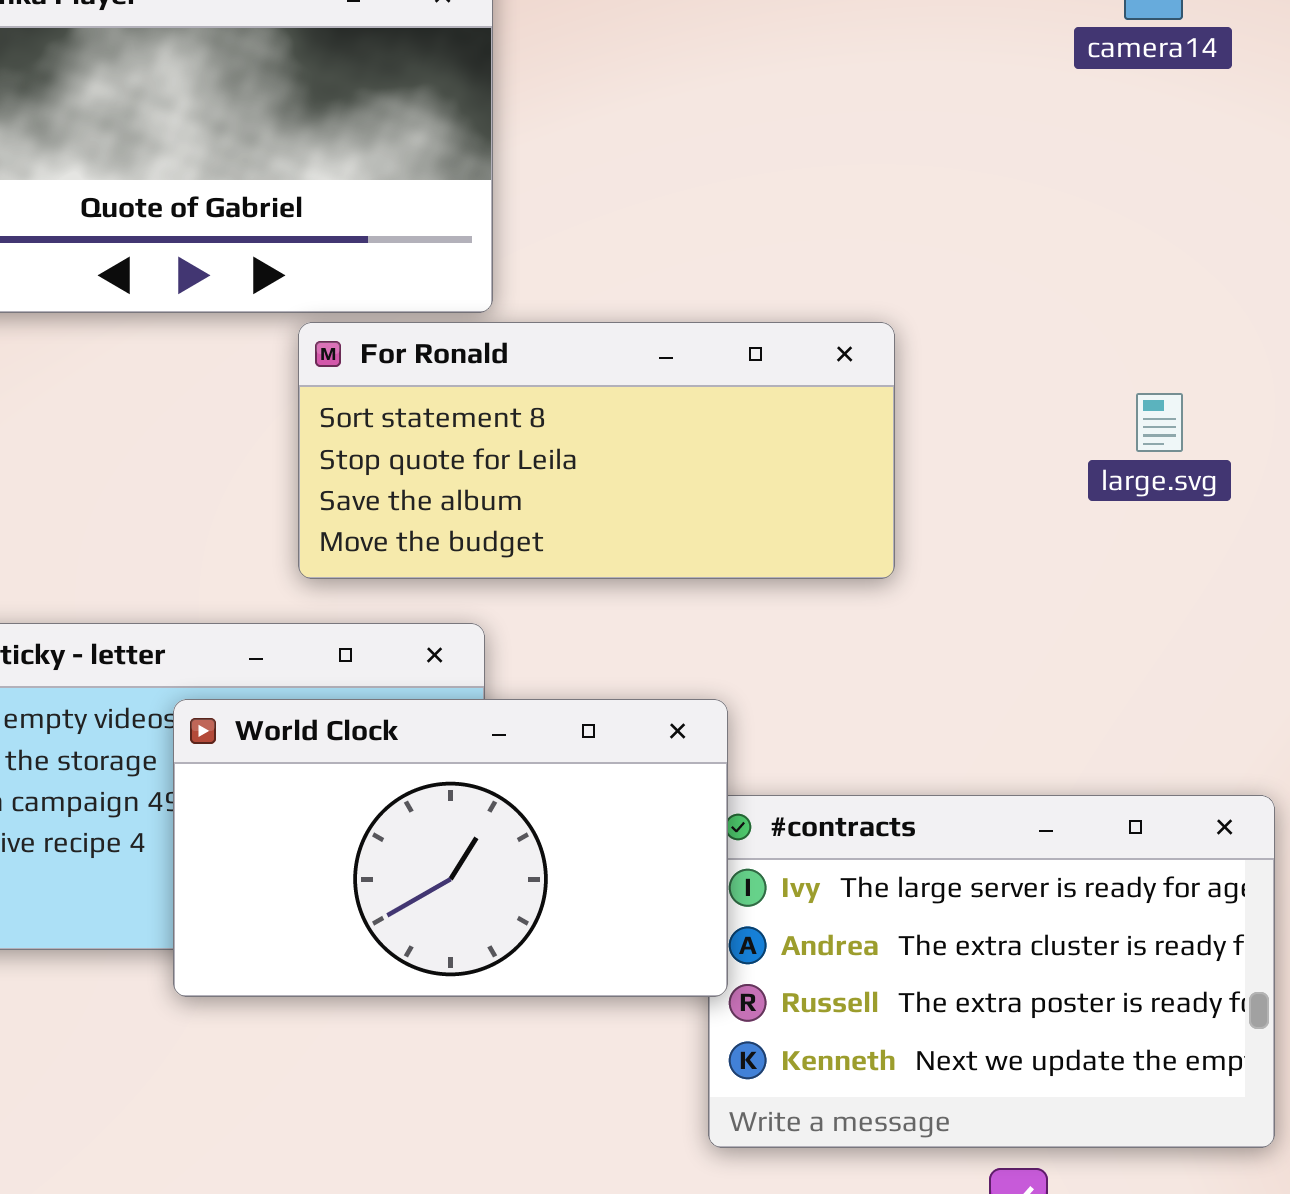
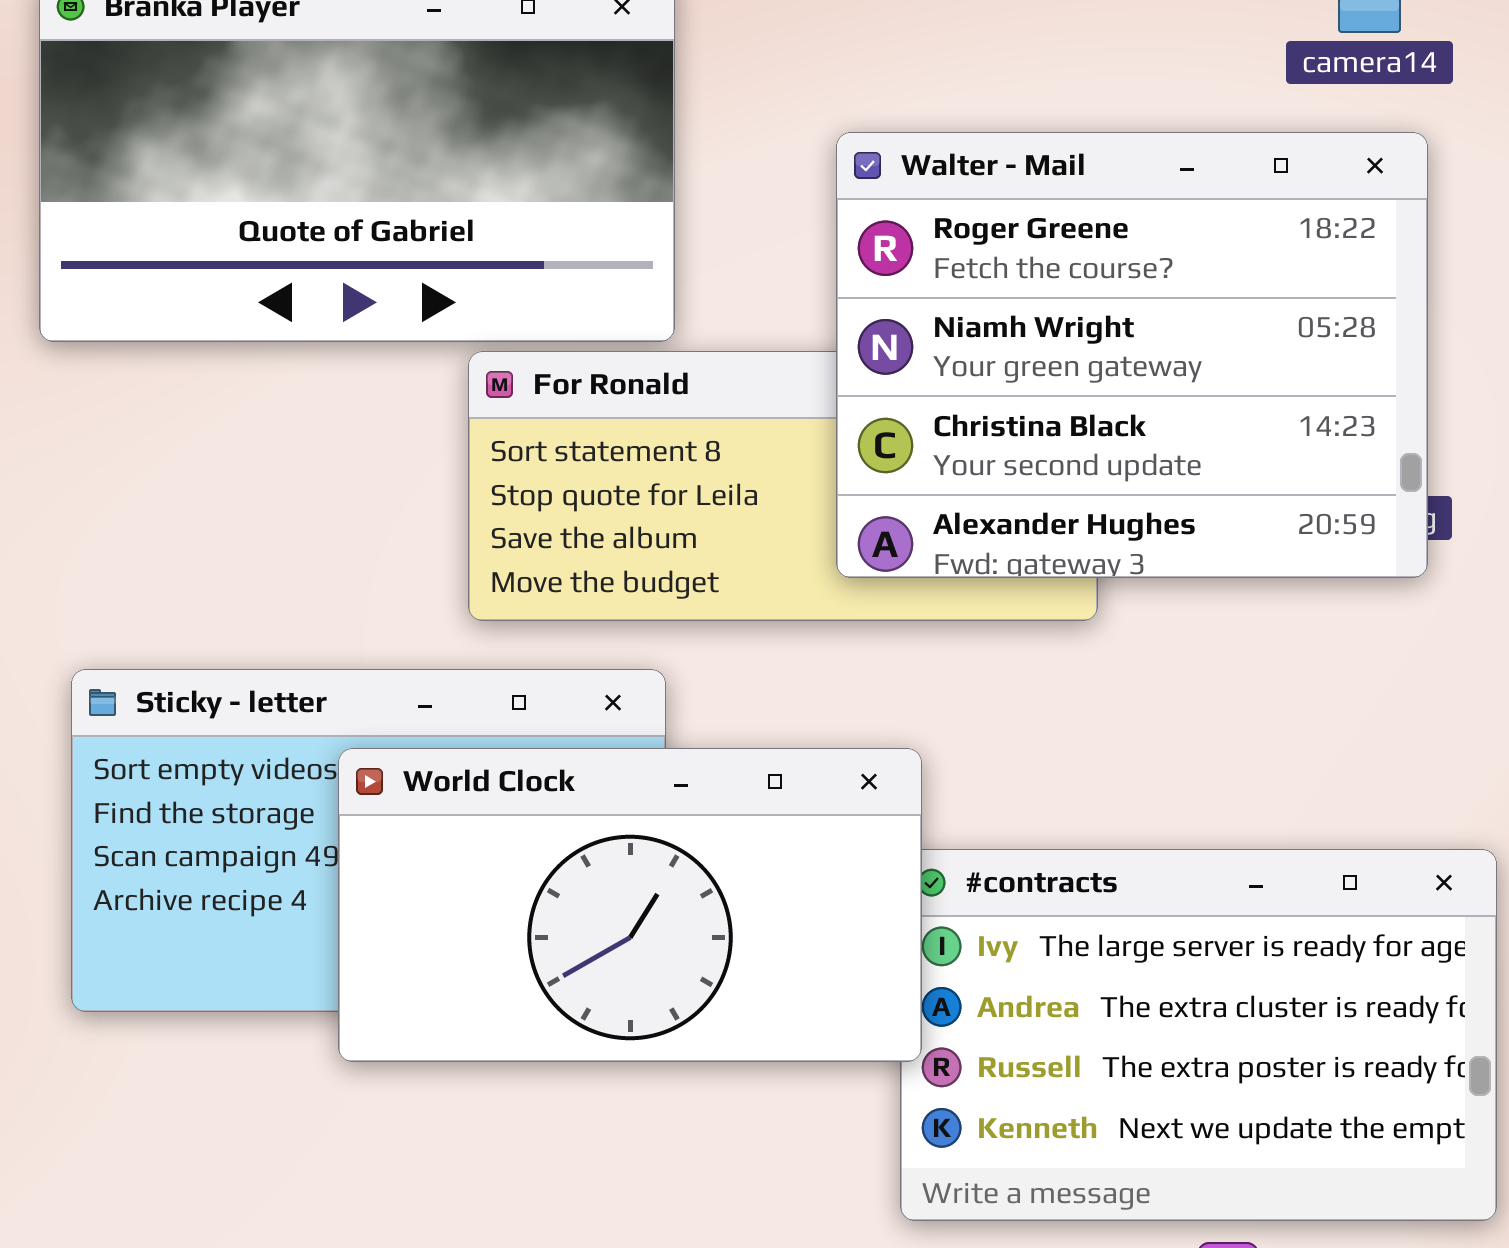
Walter - Mail: none -> [836,132,1428,578], opened

